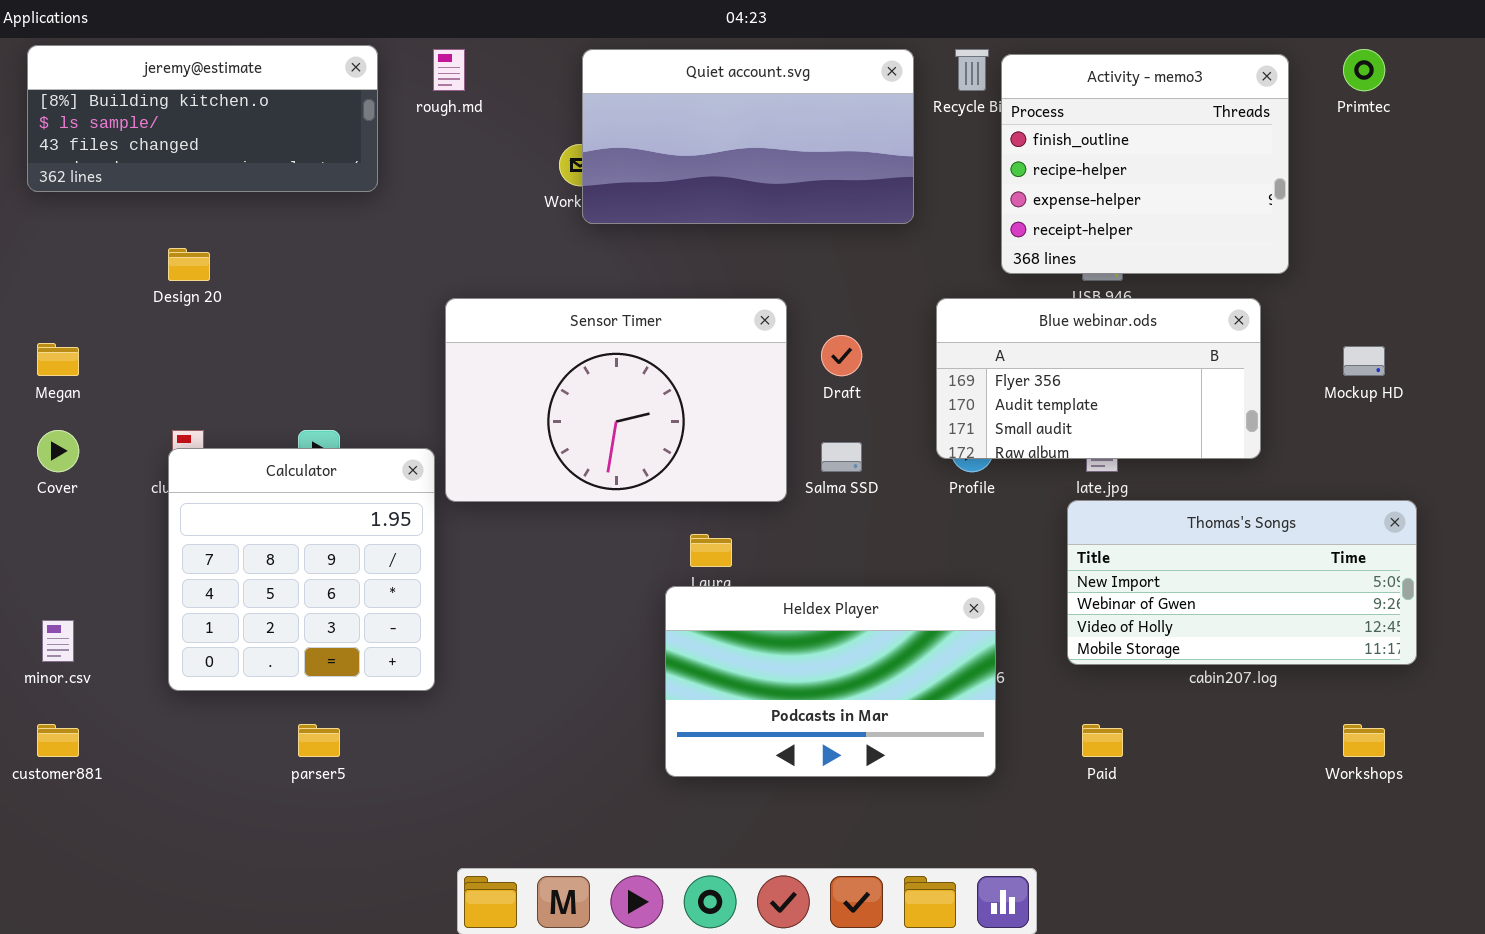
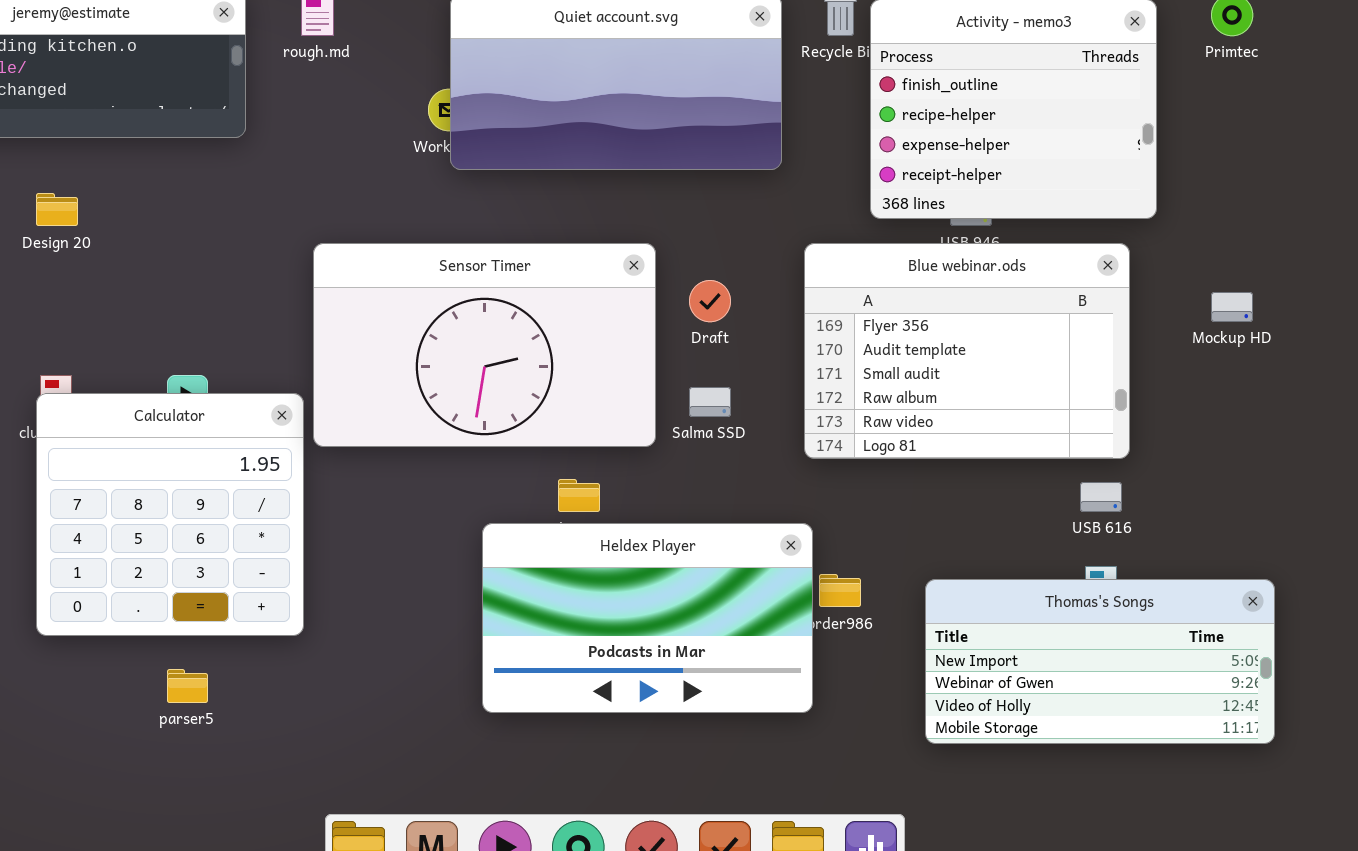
Blue webinar.ods: [936,298,1261,459] -> [804,243,1130,459], resized
Thomas's Songs: [1067,500,1417,665] -> [925,579,1275,744], moved
Heldex Player: [665,586,996,777] -> [482,523,813,713], moved

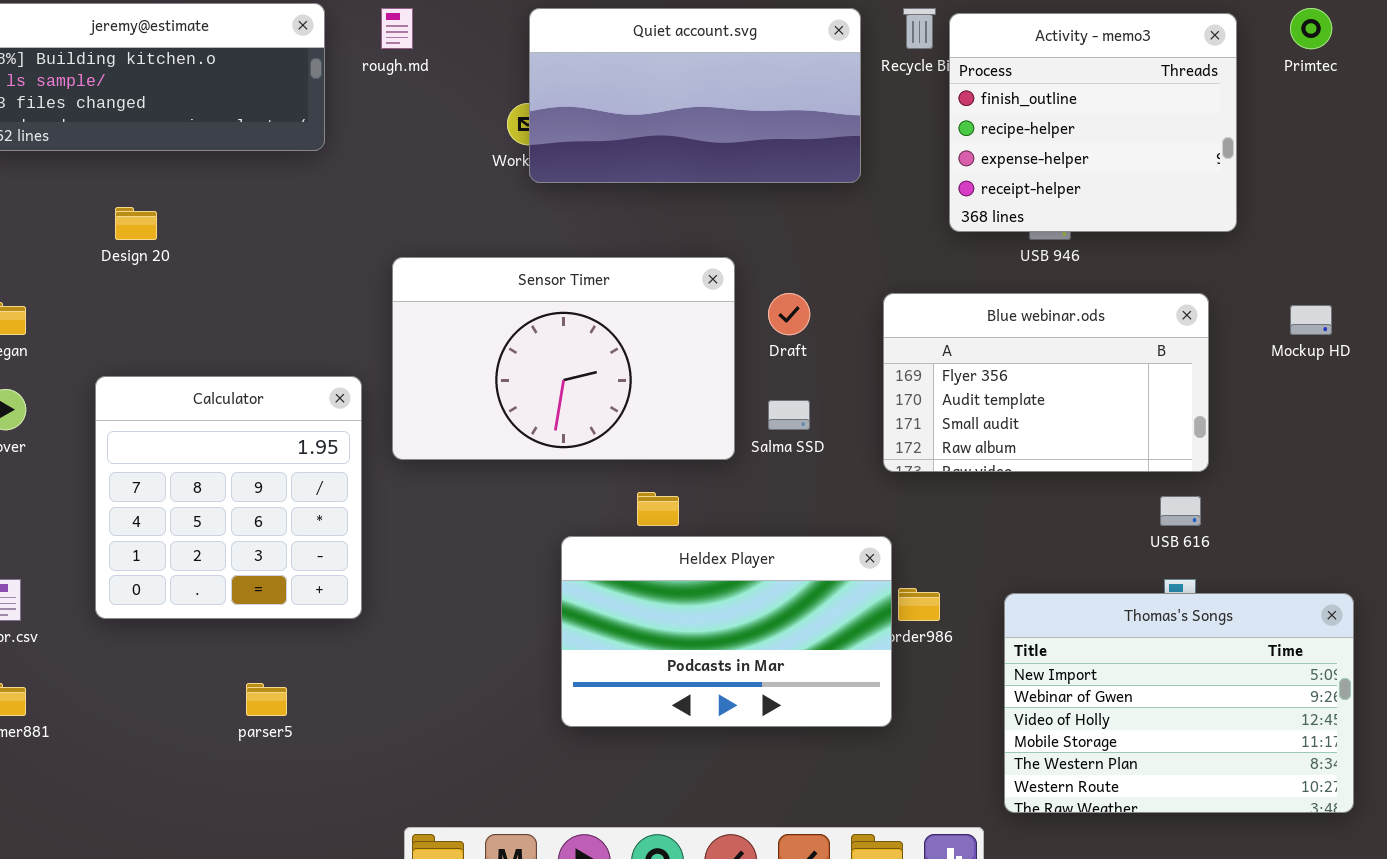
Blue webinar.ods: [804,243,1130,459] -> [883,293,1209,472], resized
Calculator: [36,393,304,636] -> [95,376,362,619], moved
Thomas's Songs: [925,579,1275,744] -> [1004,593,1354,813], resized

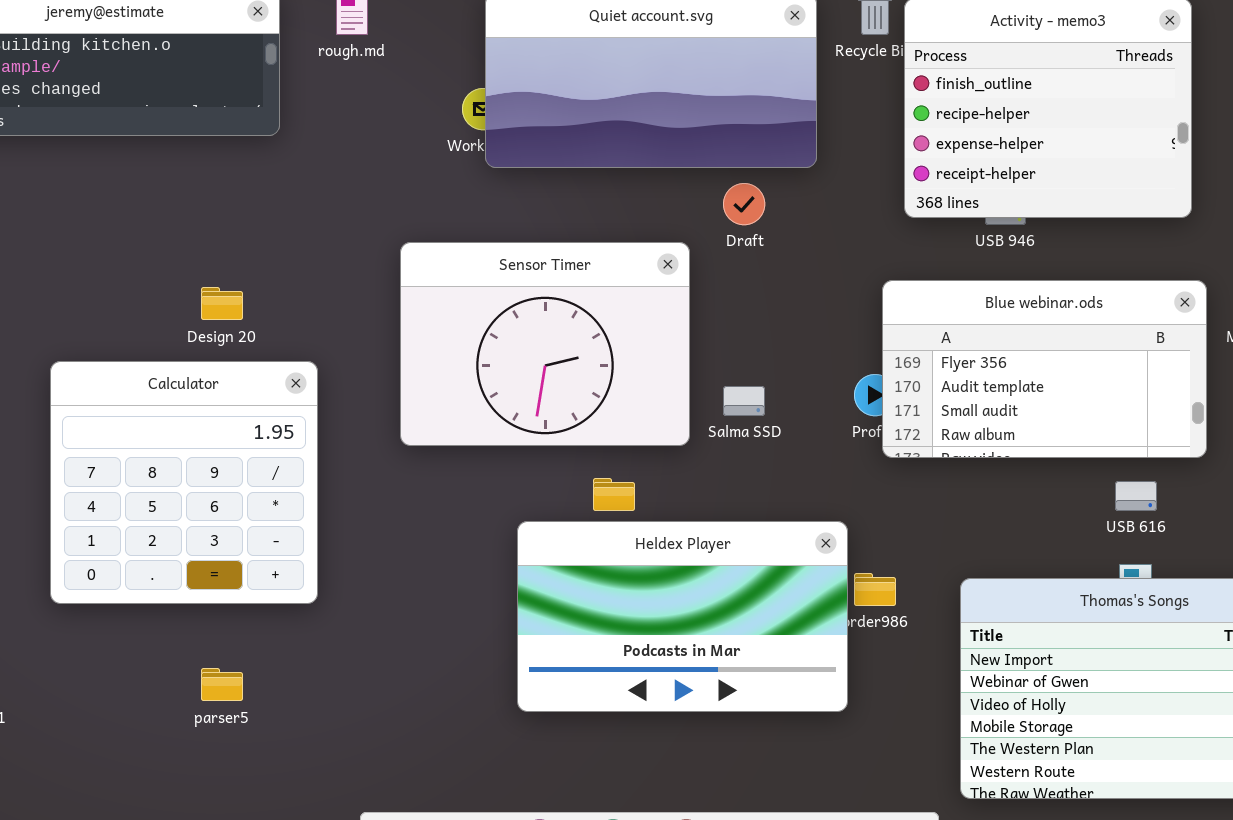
Design 20: [115,207,157,240] -> [201,287,243,320], moved
Sensor Timer: [392,257,735,460] -> [400,242,690,446], resized
Draft: [768,293,810,335] -> [723,183,765,225], moved
Blue webinar.ods: [883,293,1209,472] -> [882,280,1207,458], moved

